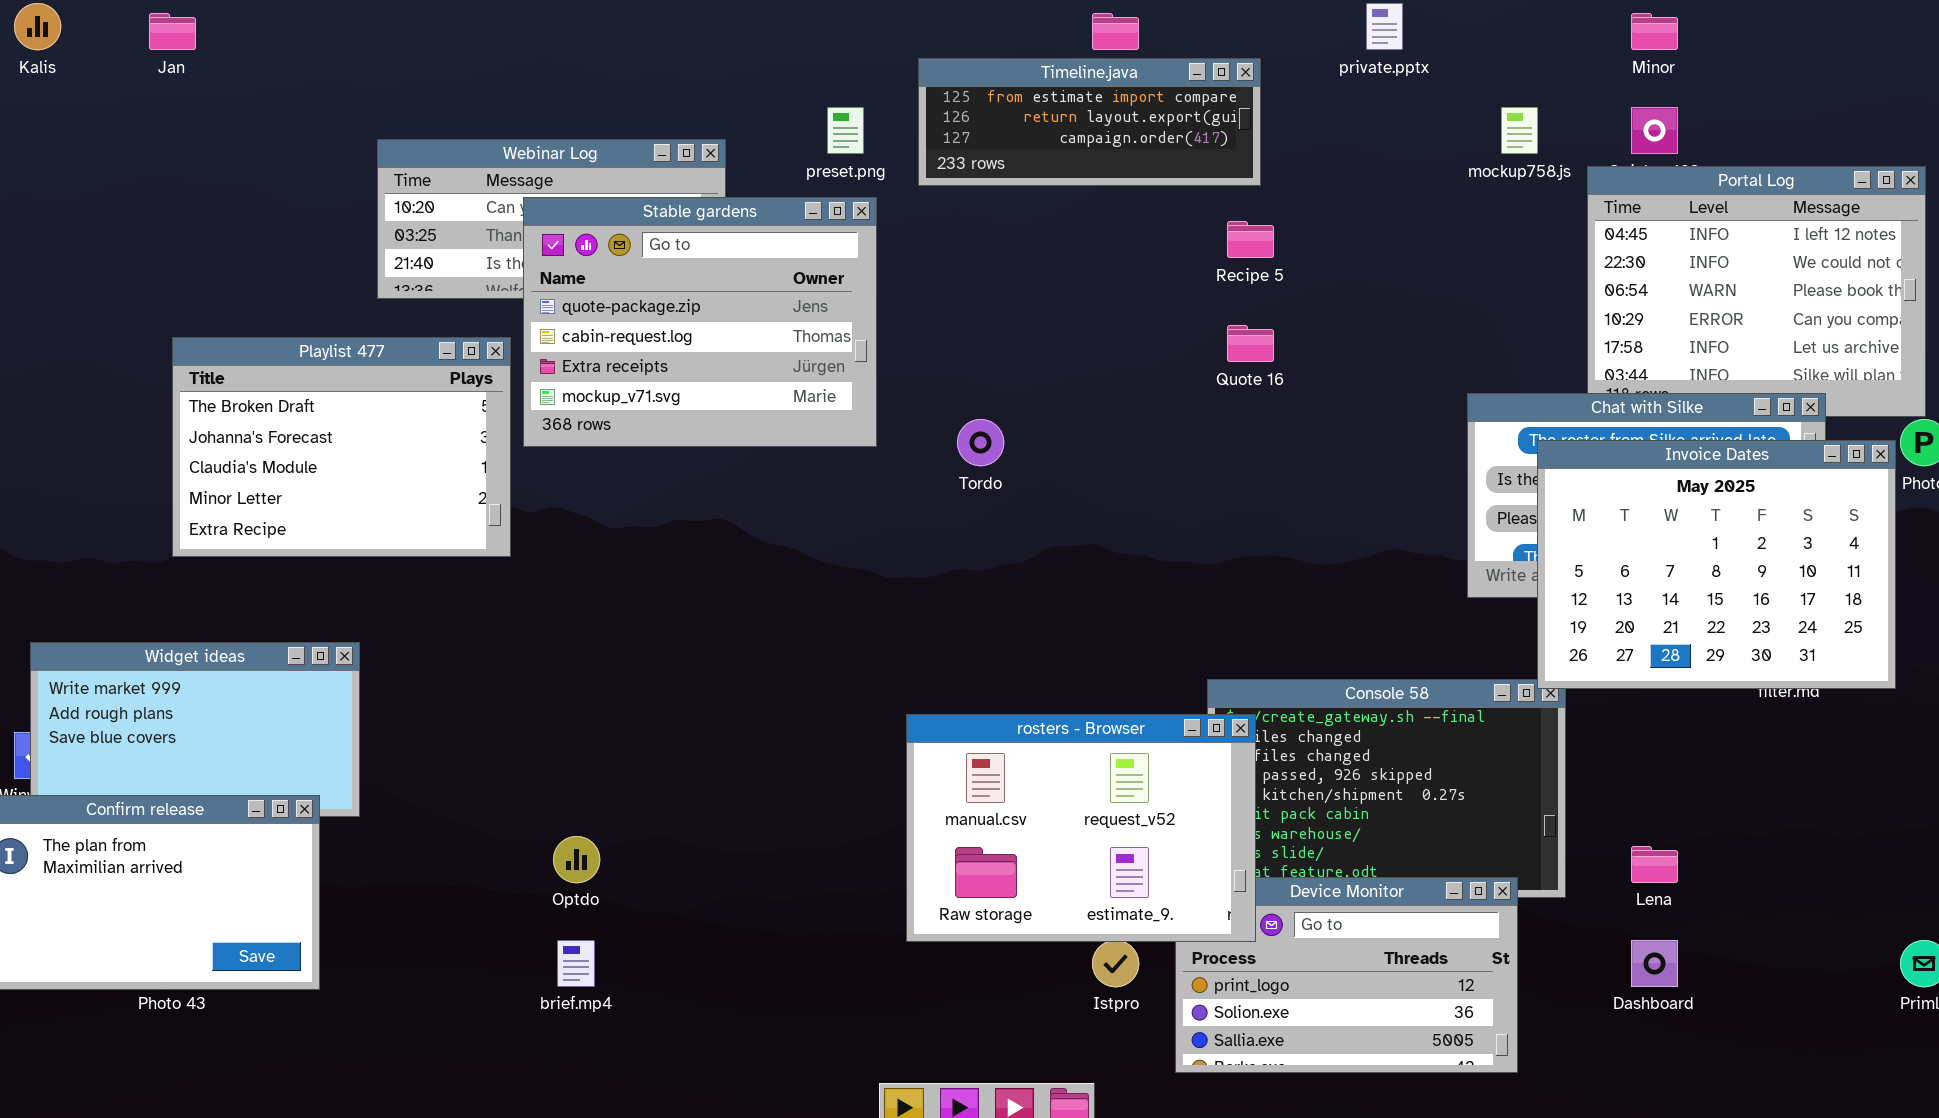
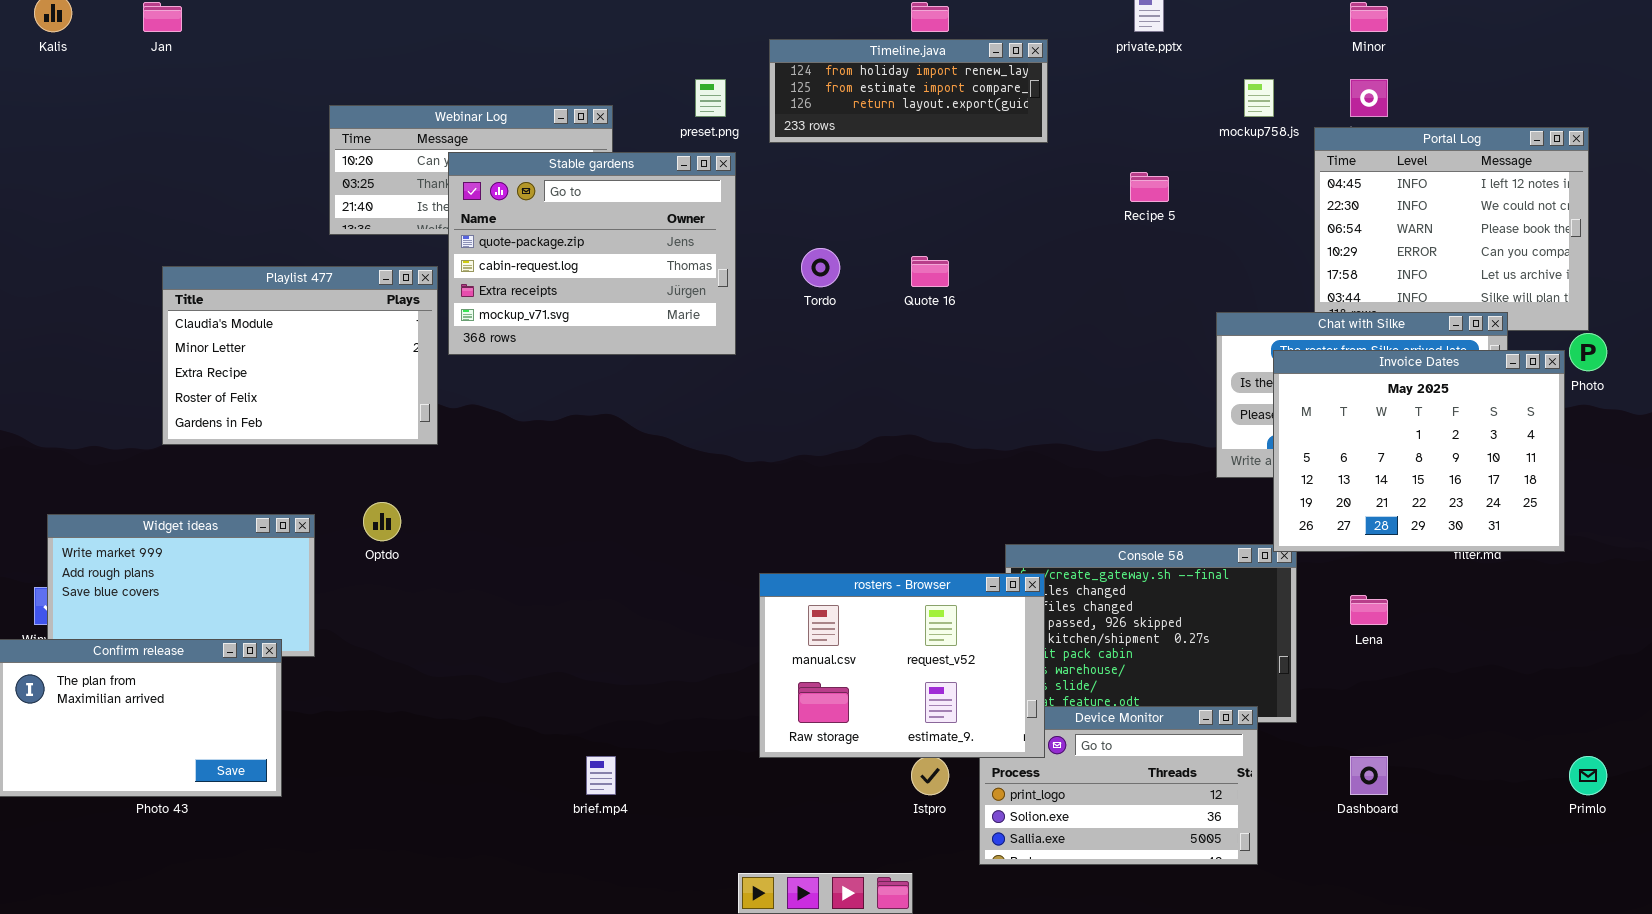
Timeline.java: [918,58,1261,186] -> [769,39,1048,143], scrolled up 1 row
Recipe 5: [1227,221,1274,258] -> [1130,172,1169,202], moved
Quote 16: [1227,325,1274,362] -> [911,256,949,287], moved
Playlist 477: [172,337,511,557] -> [162,266,438,445], scrolled down 2 rows
Tordo: [957,419,1004,466] -> [801,248,840,287], moved
Optdo: [553,836,600,883] -> [363,502,401,541], moved
Lena: [1631,846,1678,883] -> [1350,595,1388,625], moved
brief.mp4: [557,940,595,987] -> [586,756,616,795], moved

